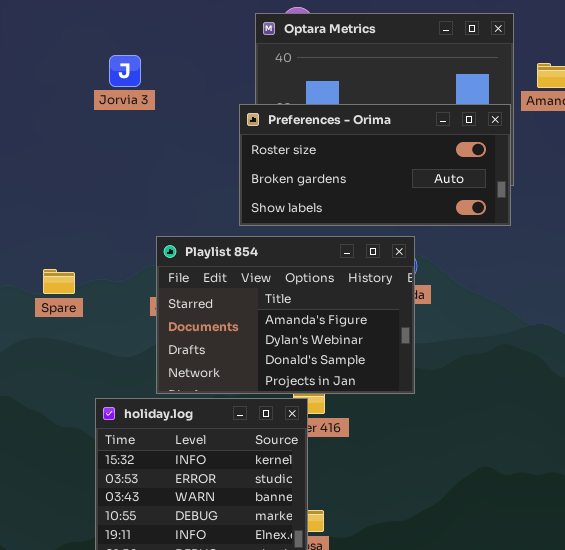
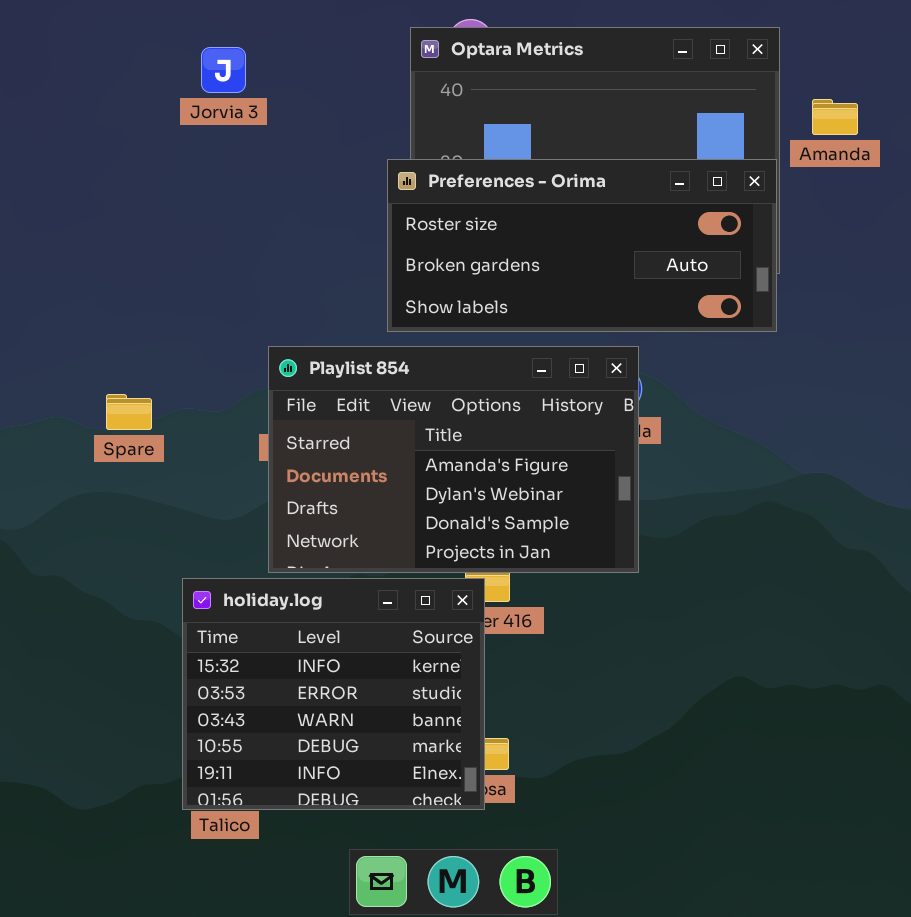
Jorvia 3: [109,55,141,87] -> [201,47,246,93], moved

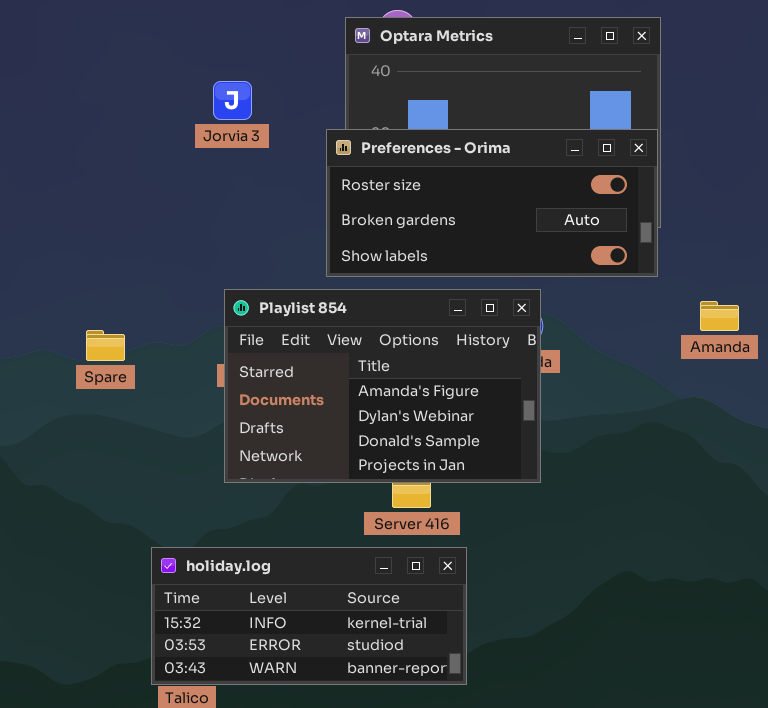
Jorvia 3: [201,47,246,93] -> [213,81,252,120], moved
Amanda: [812,99,858,135] -> [700,301,739,331], moved
holiday.log: [182,578,485,810] -> [151,547,467,685], resized

